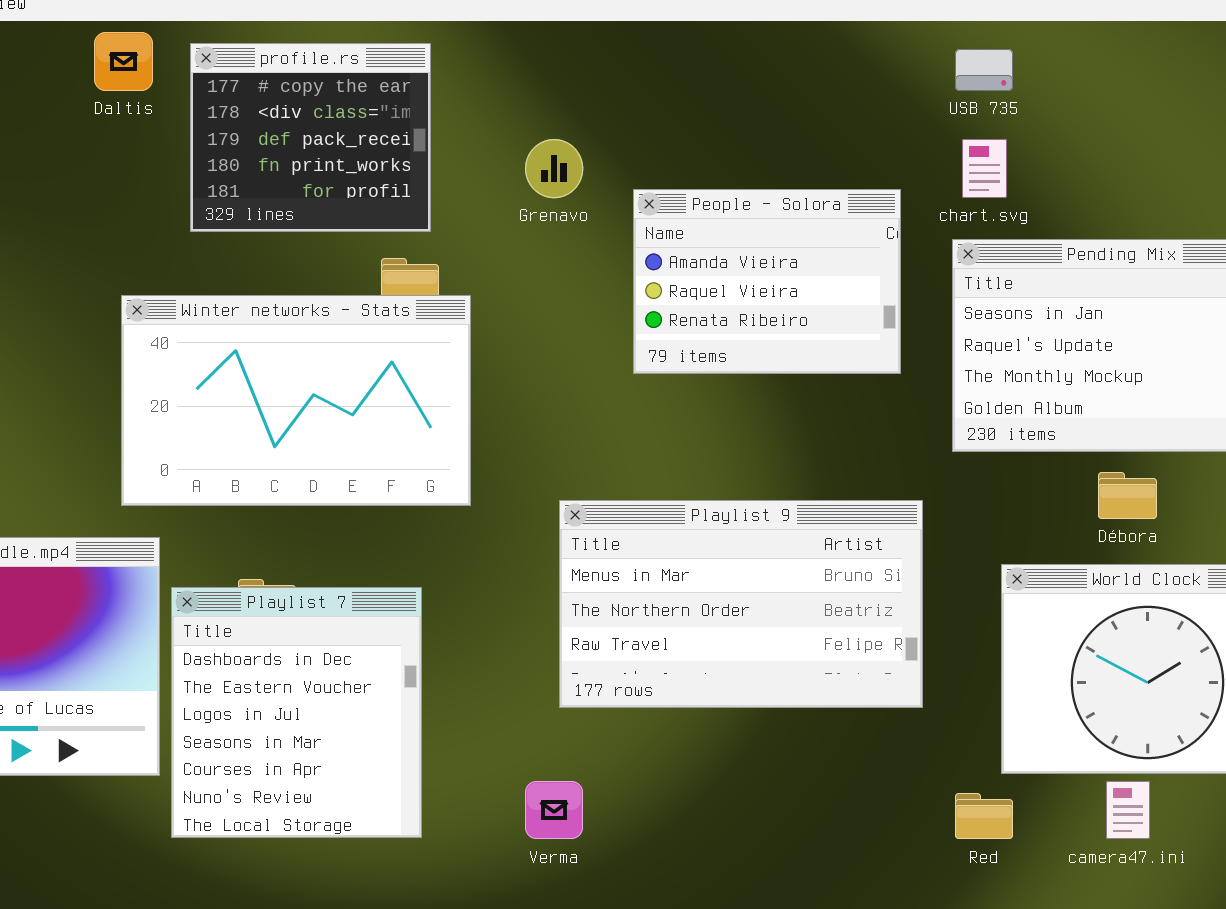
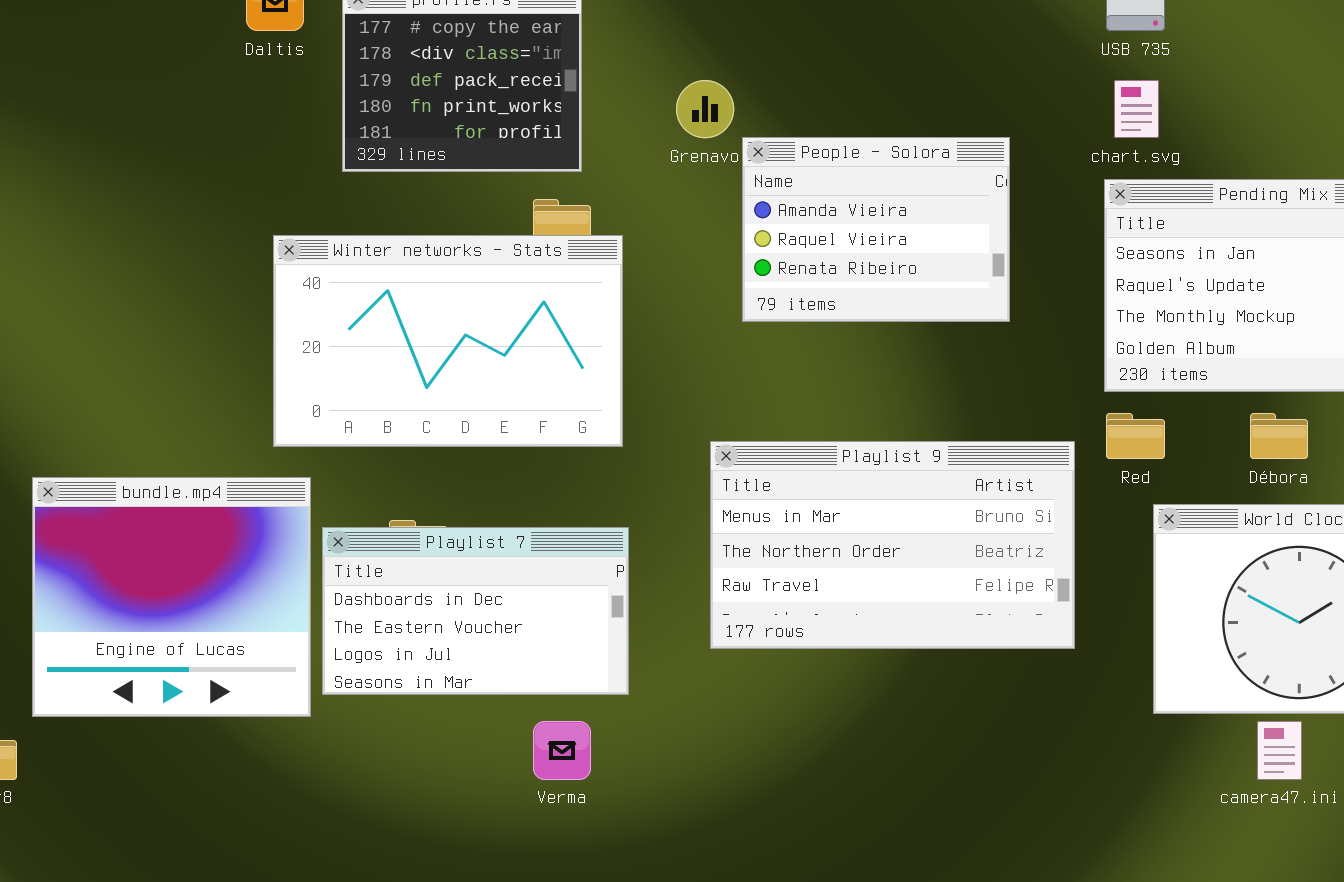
People - Solora: [633,189,901,374] -> [742,137,1010,322], moved
Playlist 7: [171,587,422,838] -> [322,527,629,695], resized
Verma: [525,781,583,839] -> [533,721,591,780], moved
Red: [955,793,1013,839] -> [1106,413,1165,459], moved

